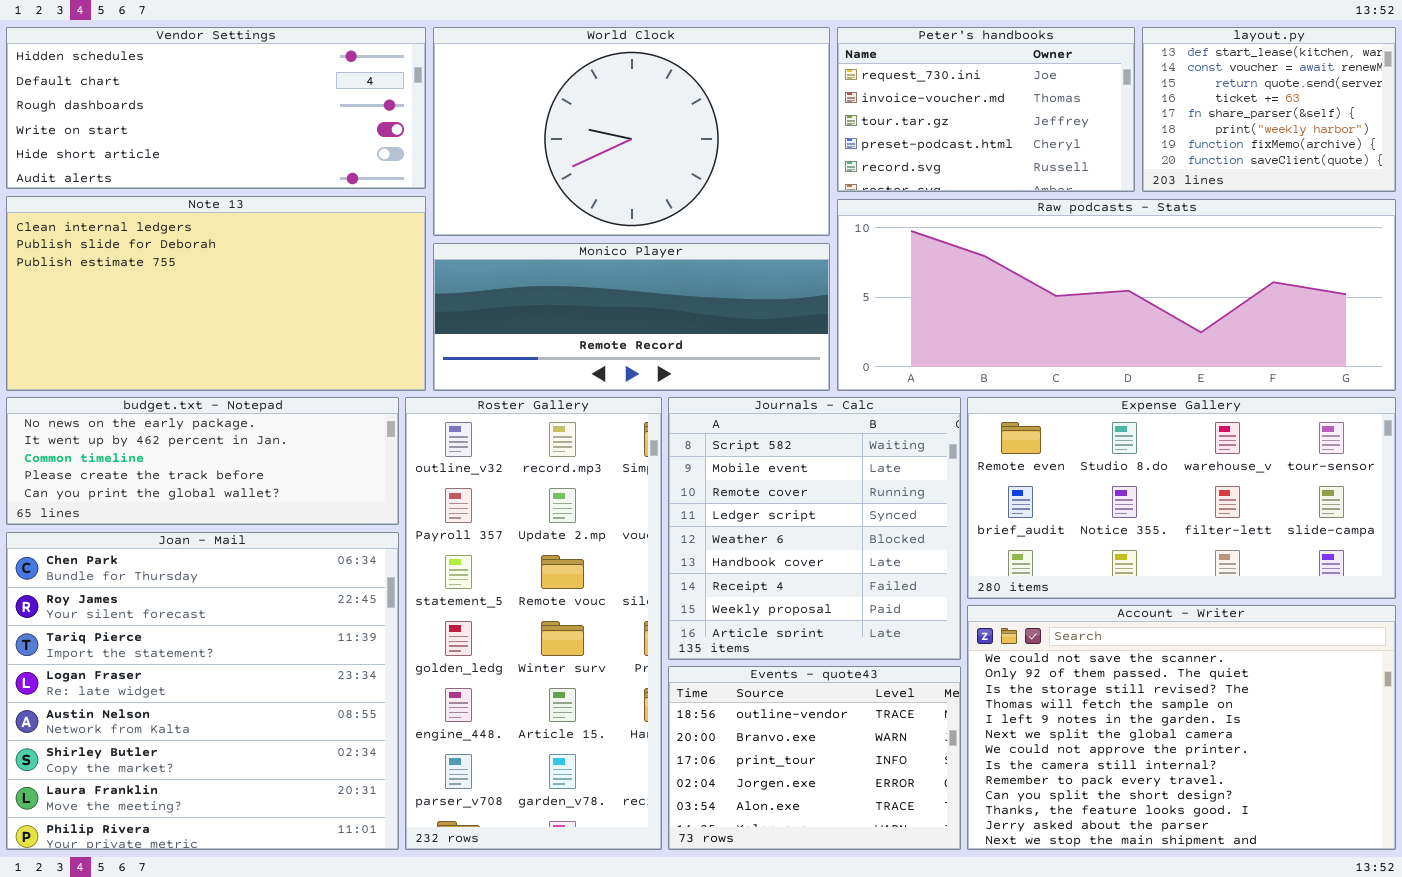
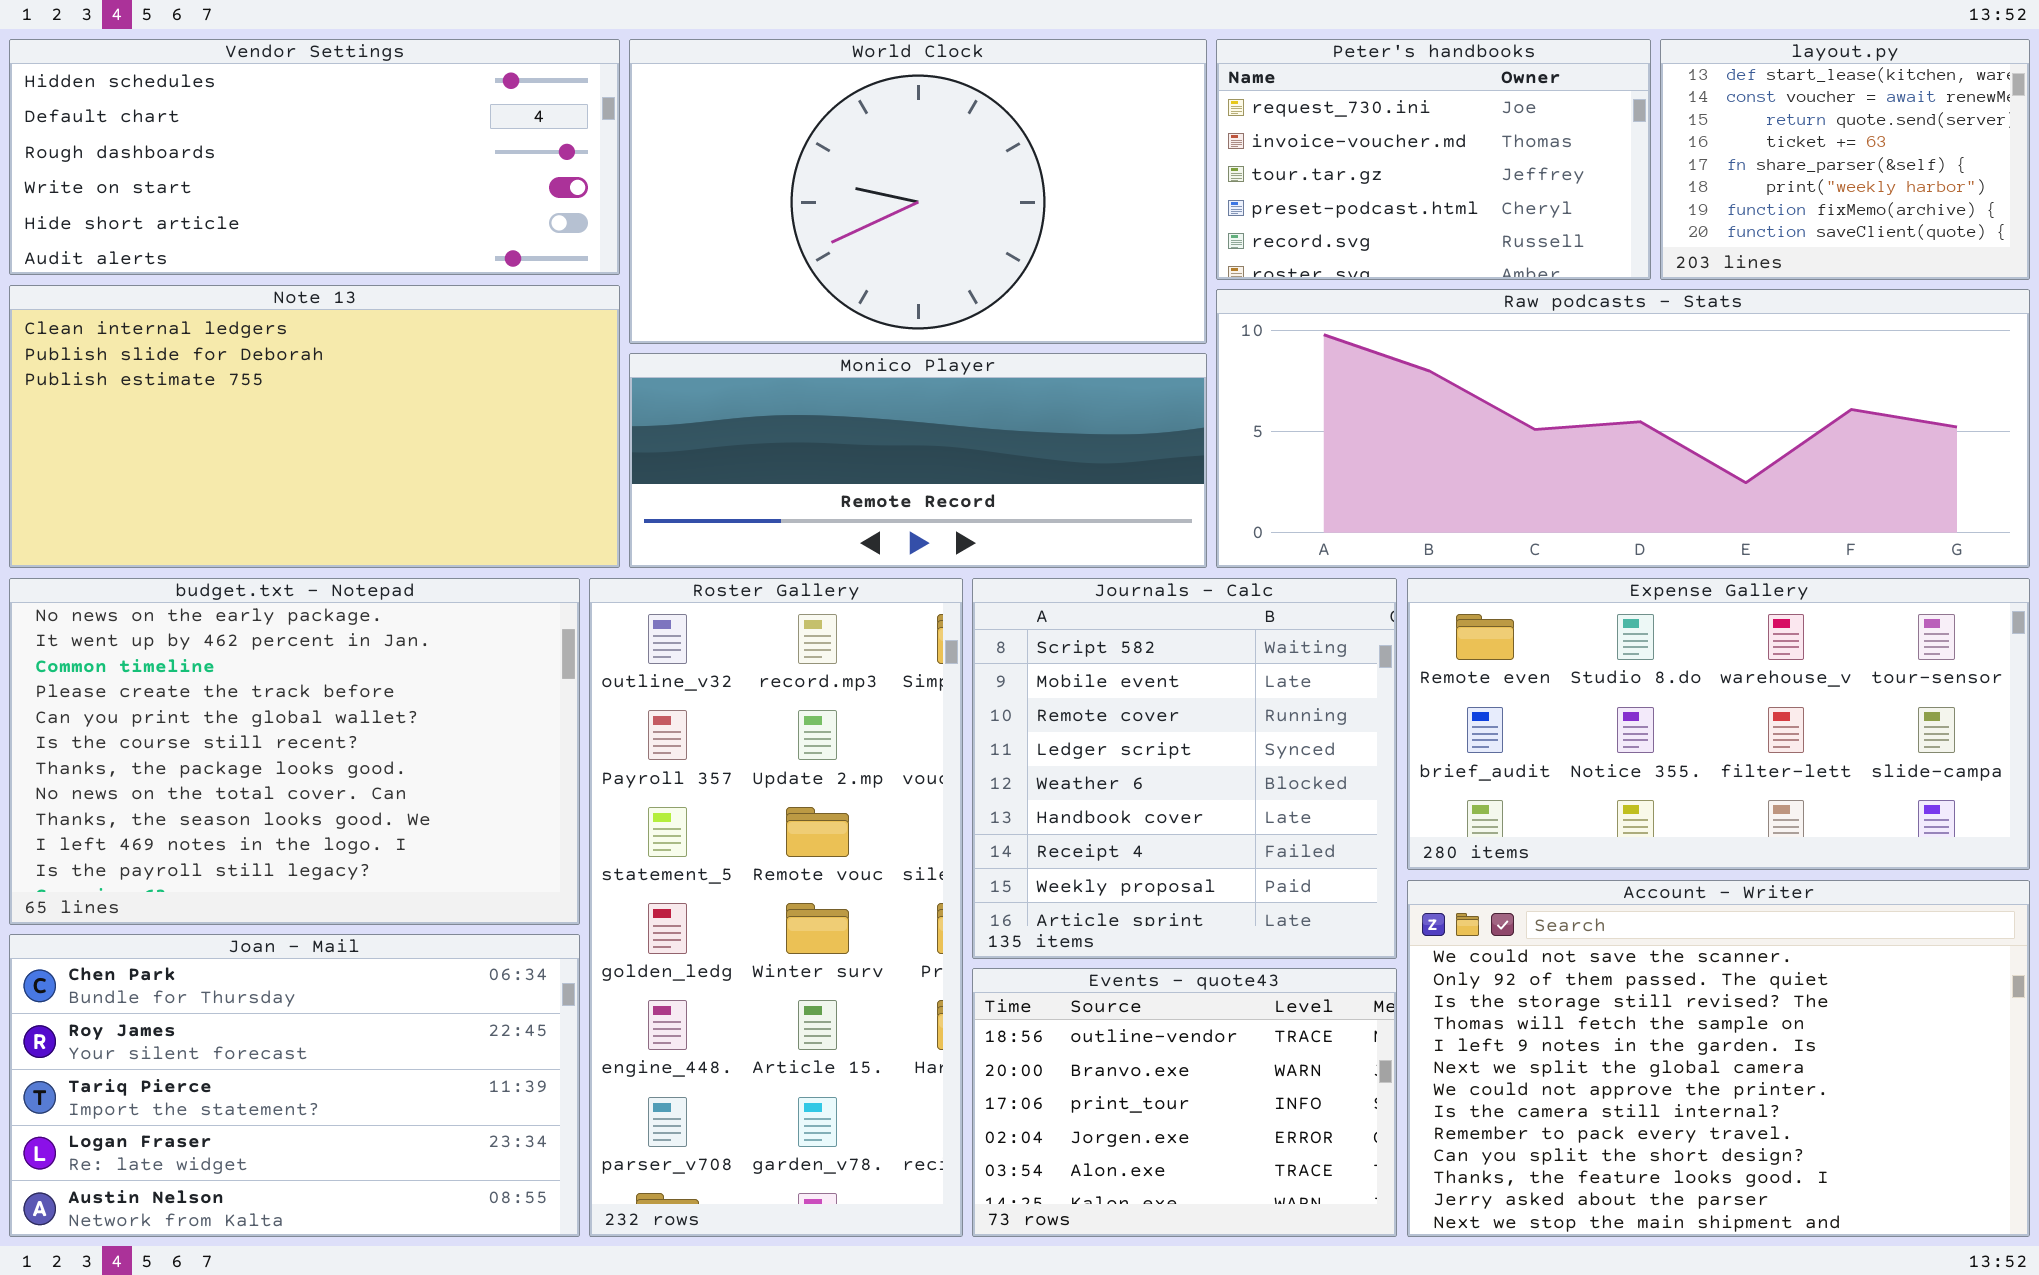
budget.txt - Notepad: [6,397,399,525] -> [9,578,580,925], resized
Joan - Mail: [6,532,399,850] -> [9,934,580,1237], resized

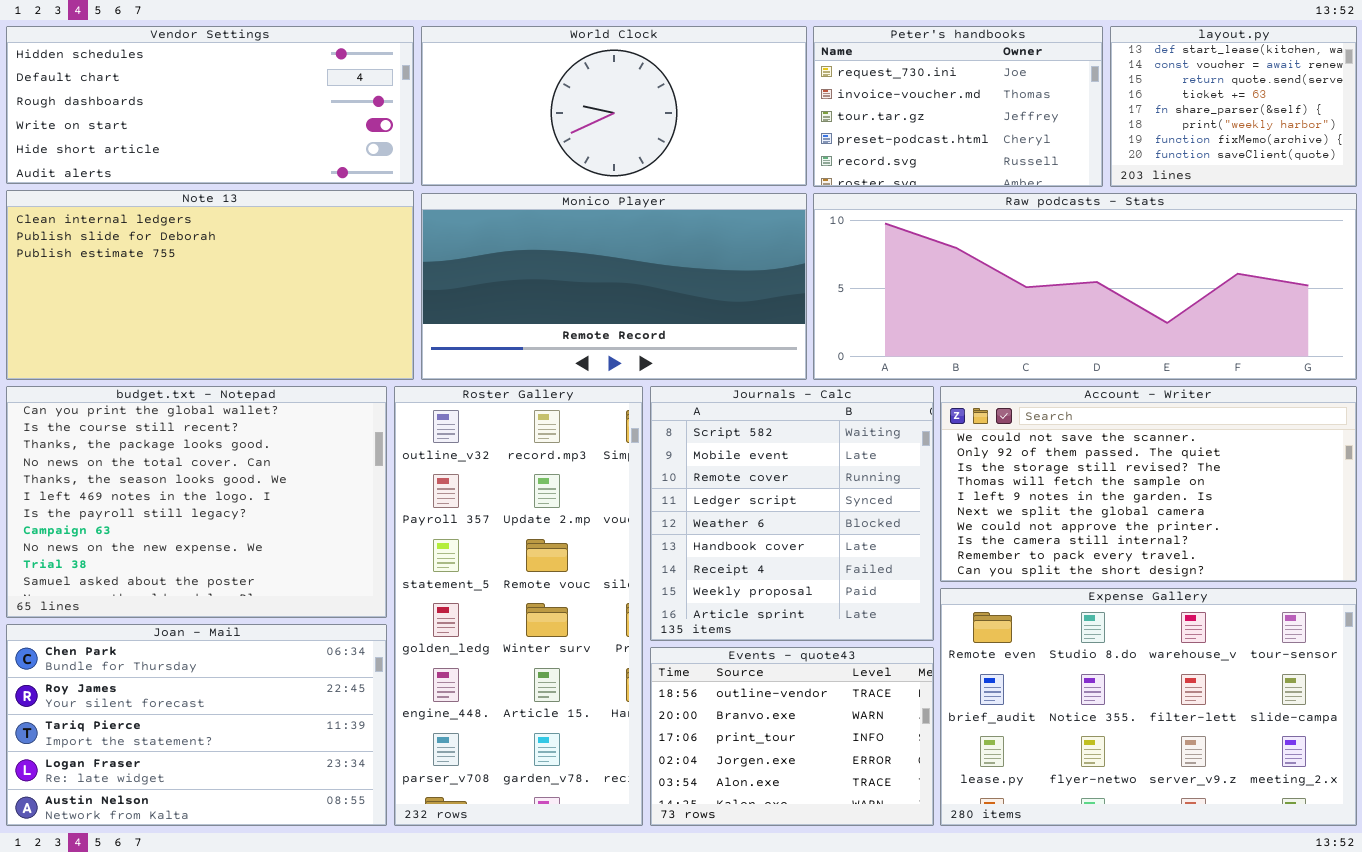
World Clock: [629,39,1207,344] -> [421,26,807,186], resized
Monico Player: [629,353,1207,568] -> [421,193,807,380], resized
budget.txt - Notepad: [9,578,580,925] -> [6,386,387,618], scrolled down 4 rows
Expense Gallery: [1407,578,2030,870] -> [940,588,1357,826], moved, resized
Account - Writer: [1407,880,2030,1237] -> [940,386,1357,582], moved, resized

